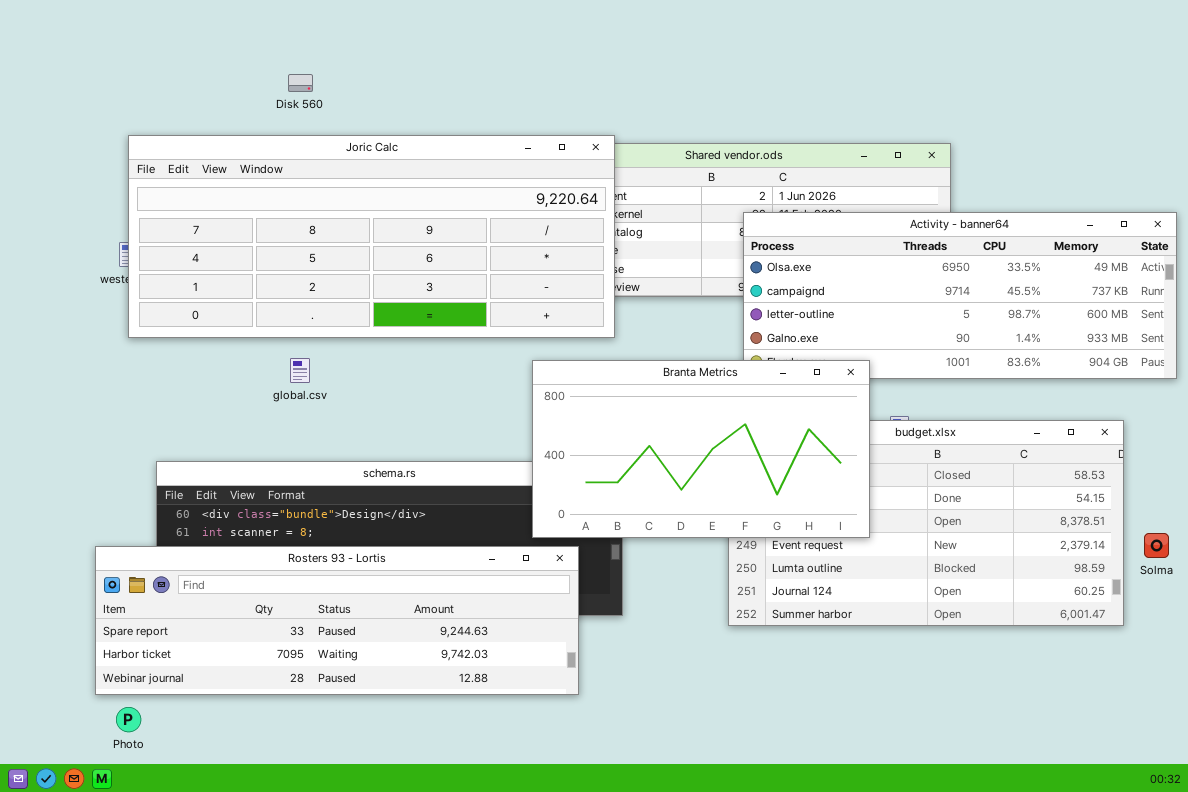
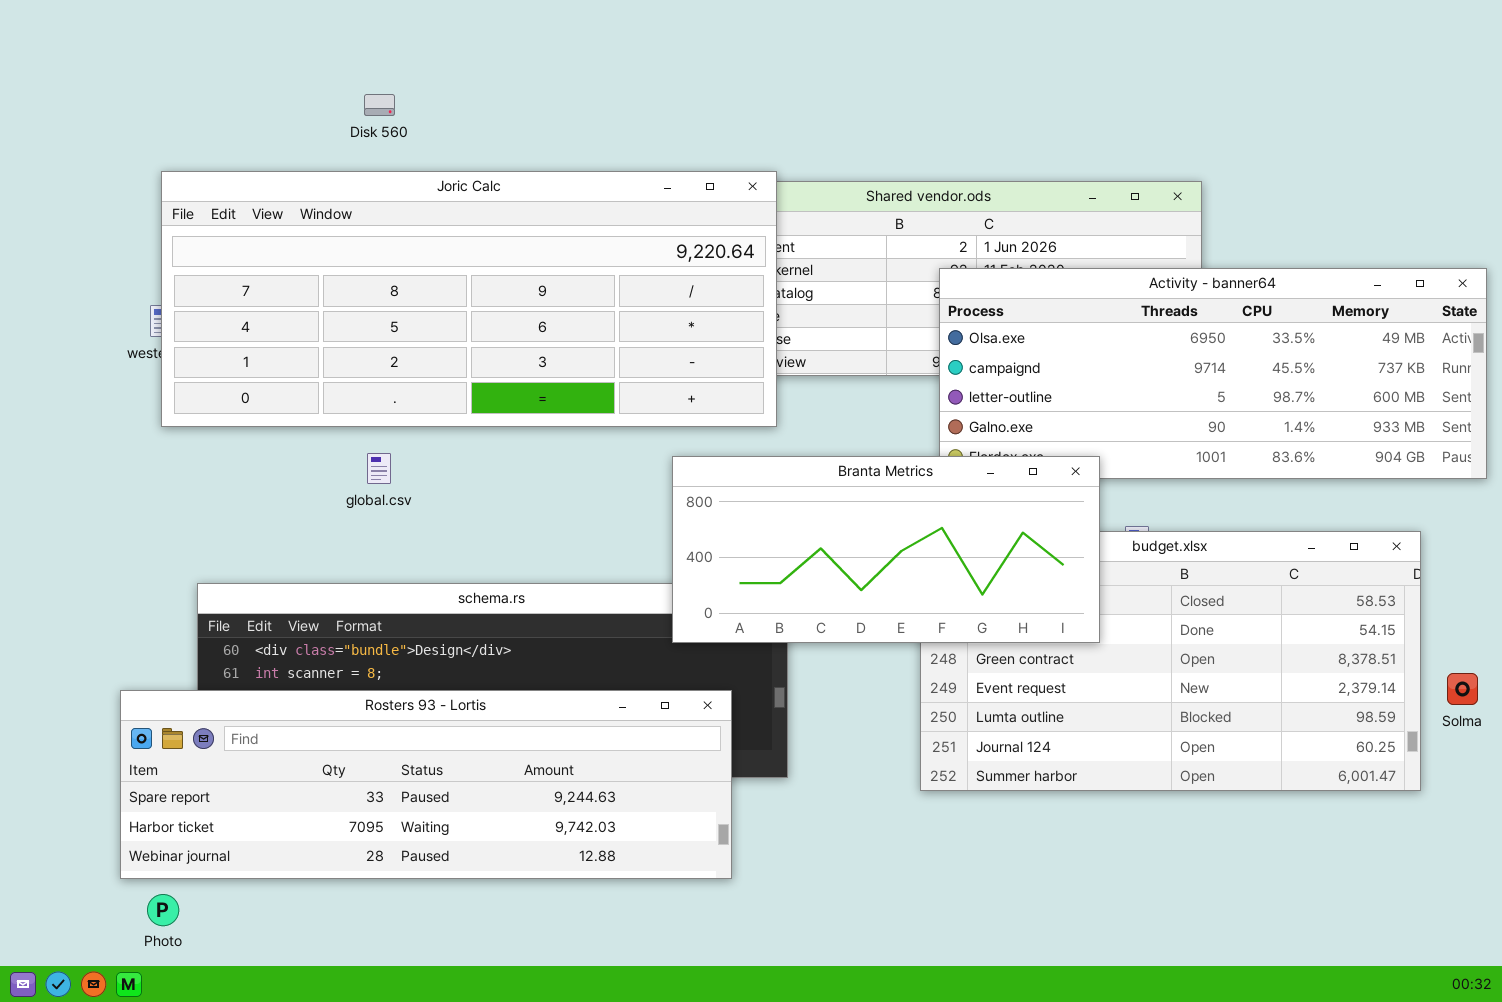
Branta Metrics: [532,360,870,538] -> [672,456,1100,643], resized

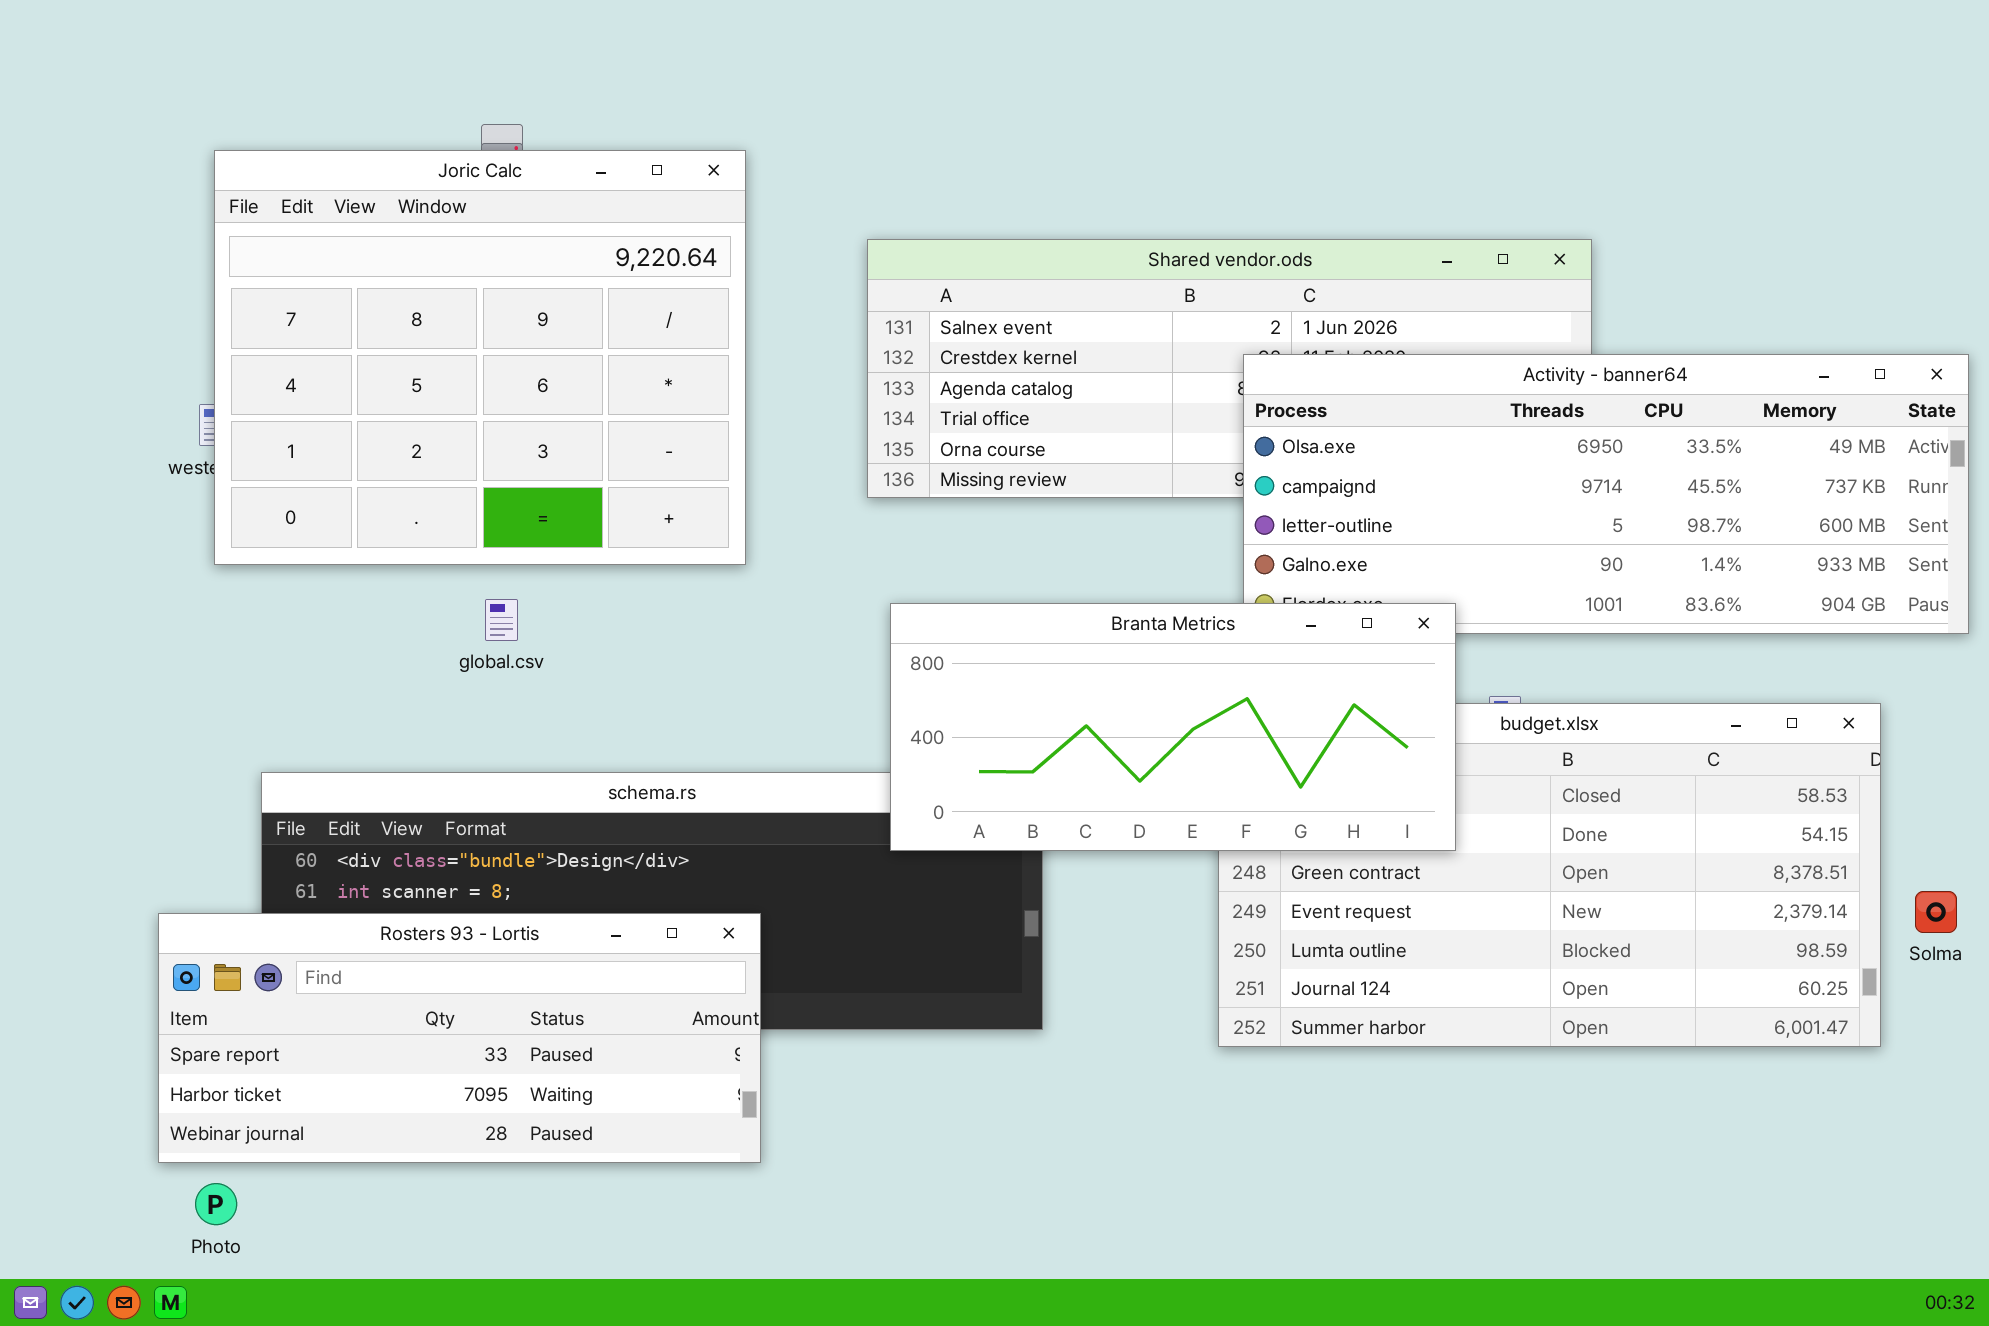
Joric Calc: [161,171,777,427] -> [214,150,746,565], resized
Rosters 93 - Lortis: [120,690,732,879] -> [158,913,761,1163], resized

